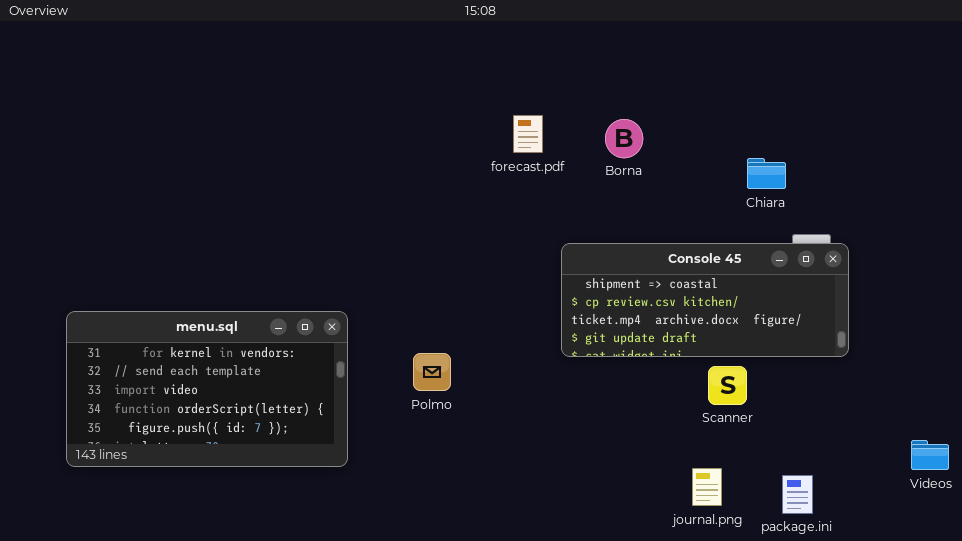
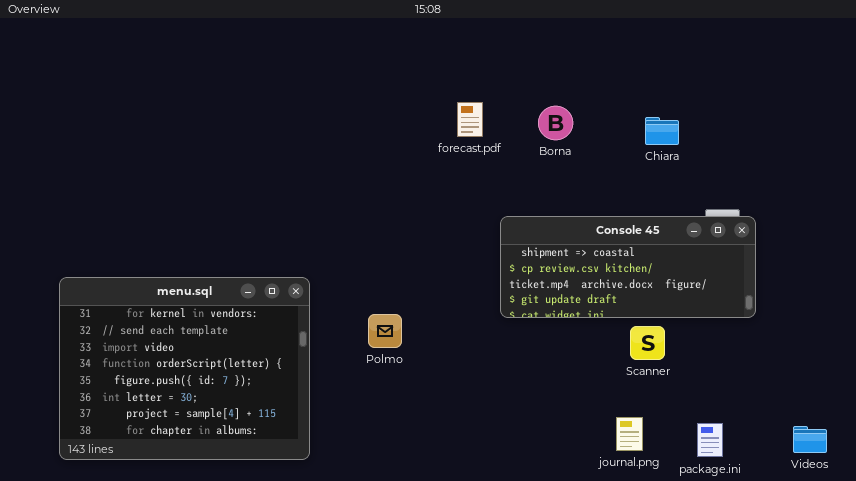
Chiara: [747,158,786,189] -> [645,117,679,145], moved
menu.sql: [66,311,348,467] -> [59,277,310,460], resized
Videos: [911,440,949,470] -> [793,426,827,453], moved

